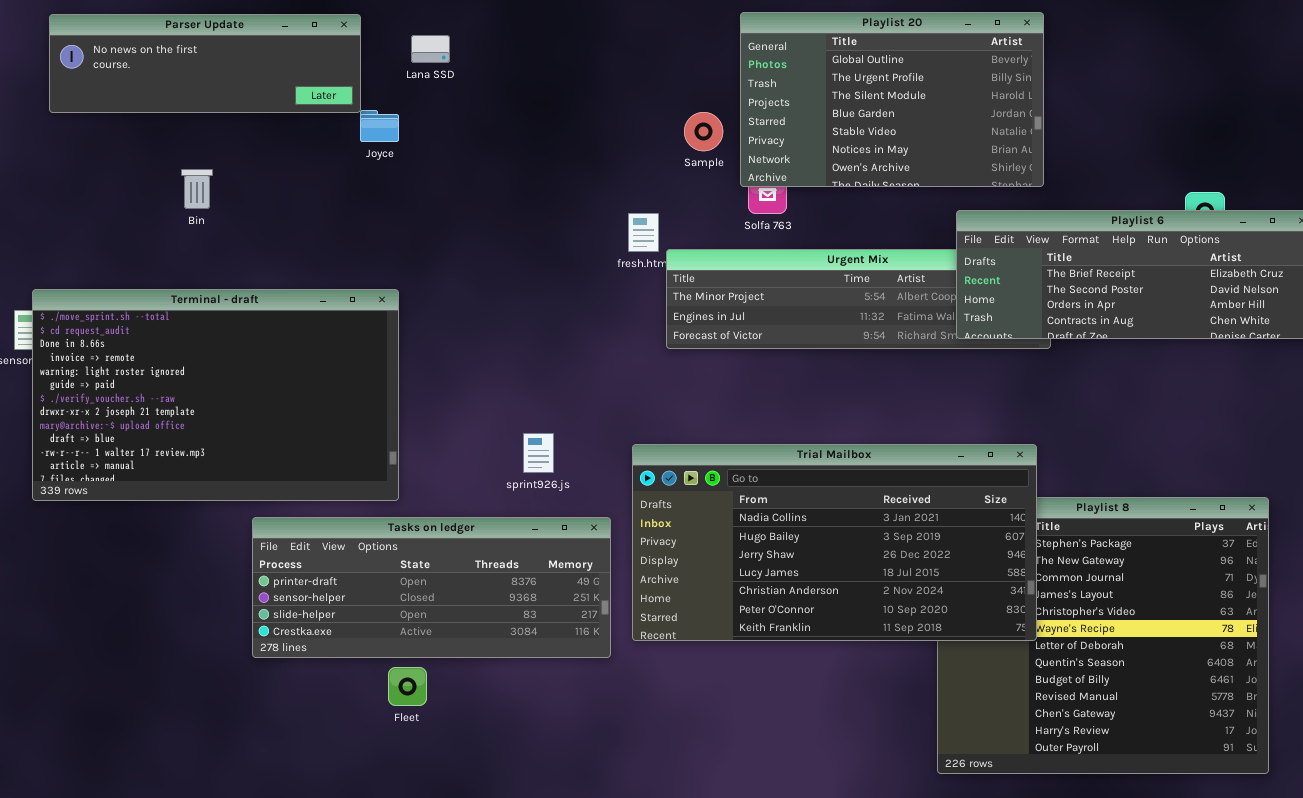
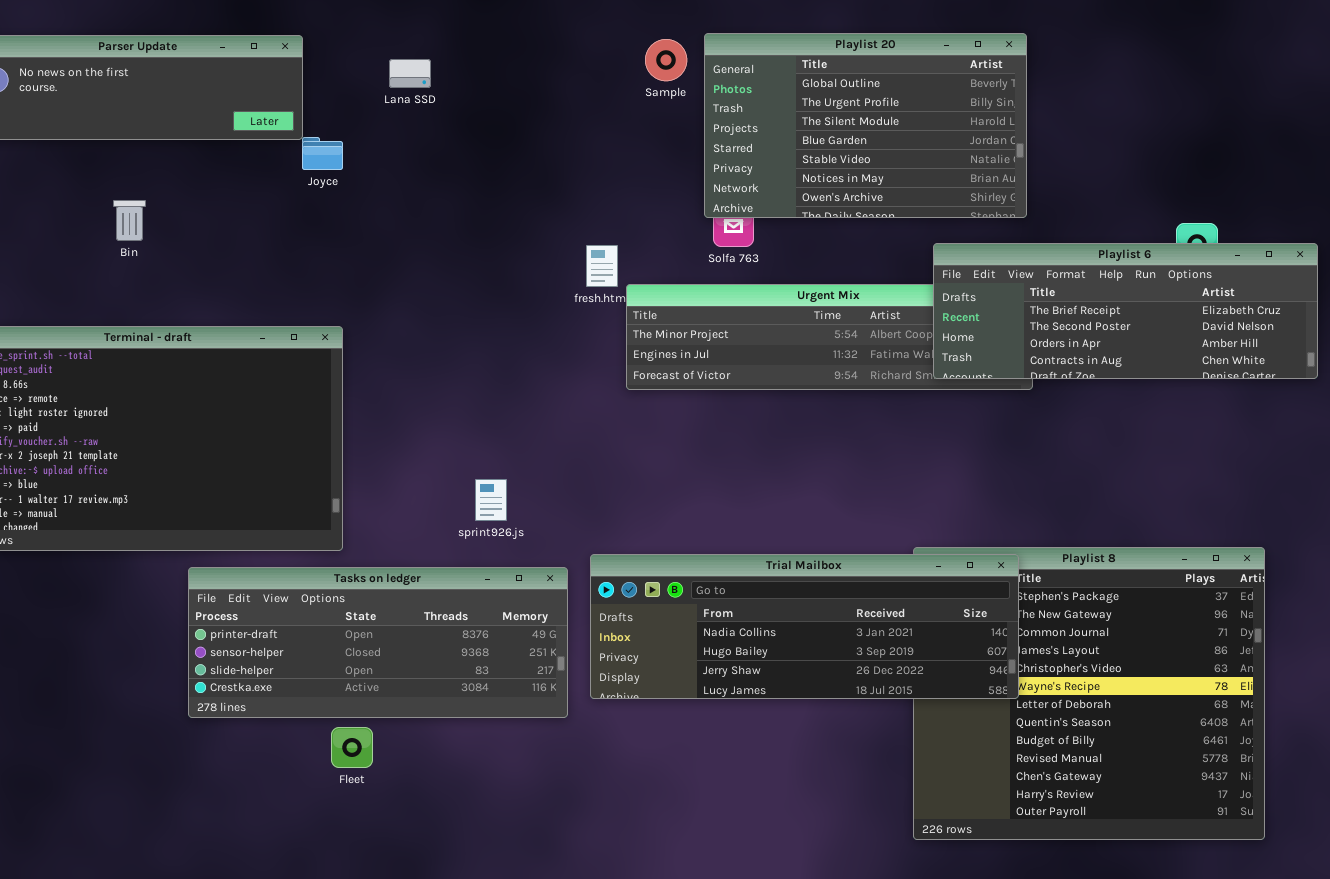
Lana SSD: [411,35,450,63] -> [389,59,431,88], moved
Sample: [684,112,723,151] -> [645,39,687,81], moved
Trial Mailbox: [632,444,1037,641] -> [590,554,1019,699], resized

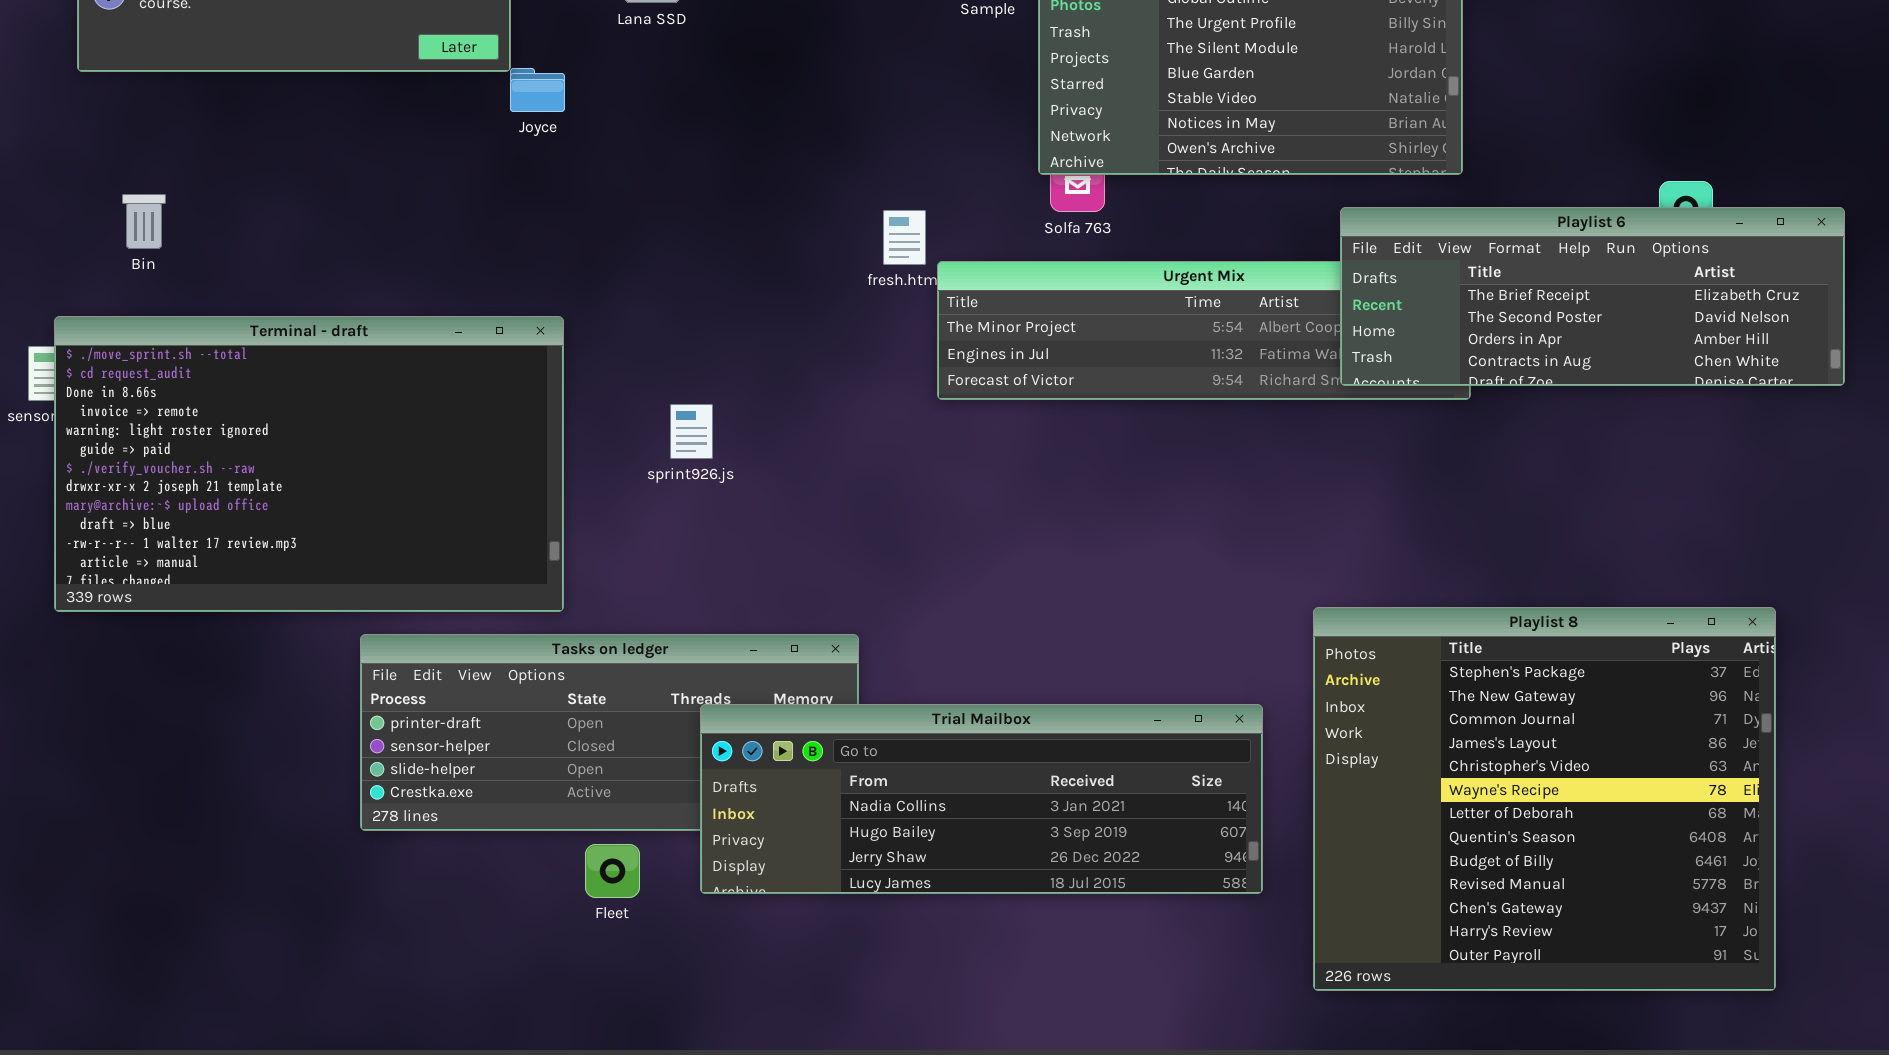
Bin: [113,200,146,241] -> [122,194,166,249], moved
sprint926.js: [475,479,507,521] -> [670,404,713,459], moved
Trial Mailbox: [590,554,1019,699] -> [700,704,1263,894], moved
Fleet: [331,727,373,768] -> [585,844,640,898], moved

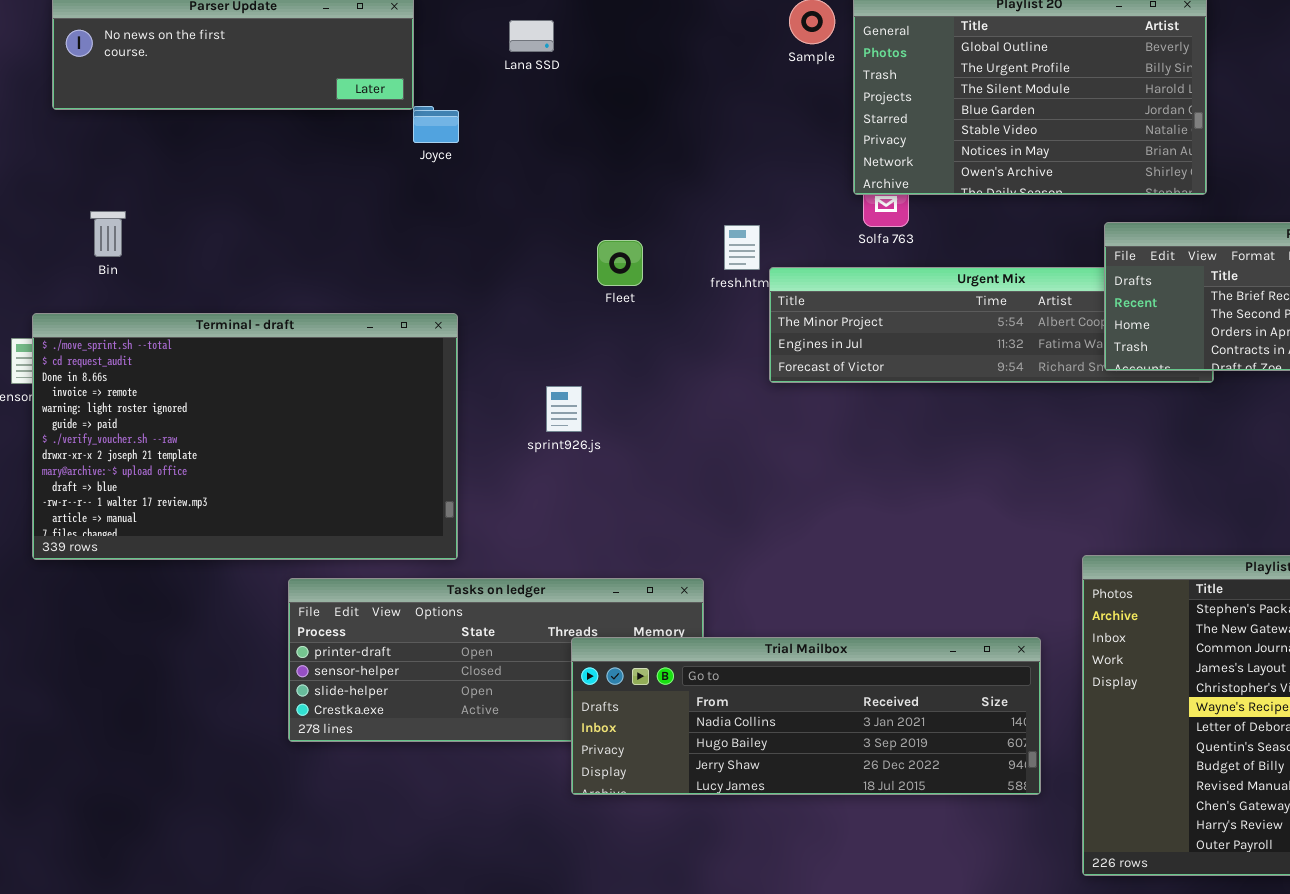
Fleet: [585,844,640,898] -> [597,240,643,286], moved

